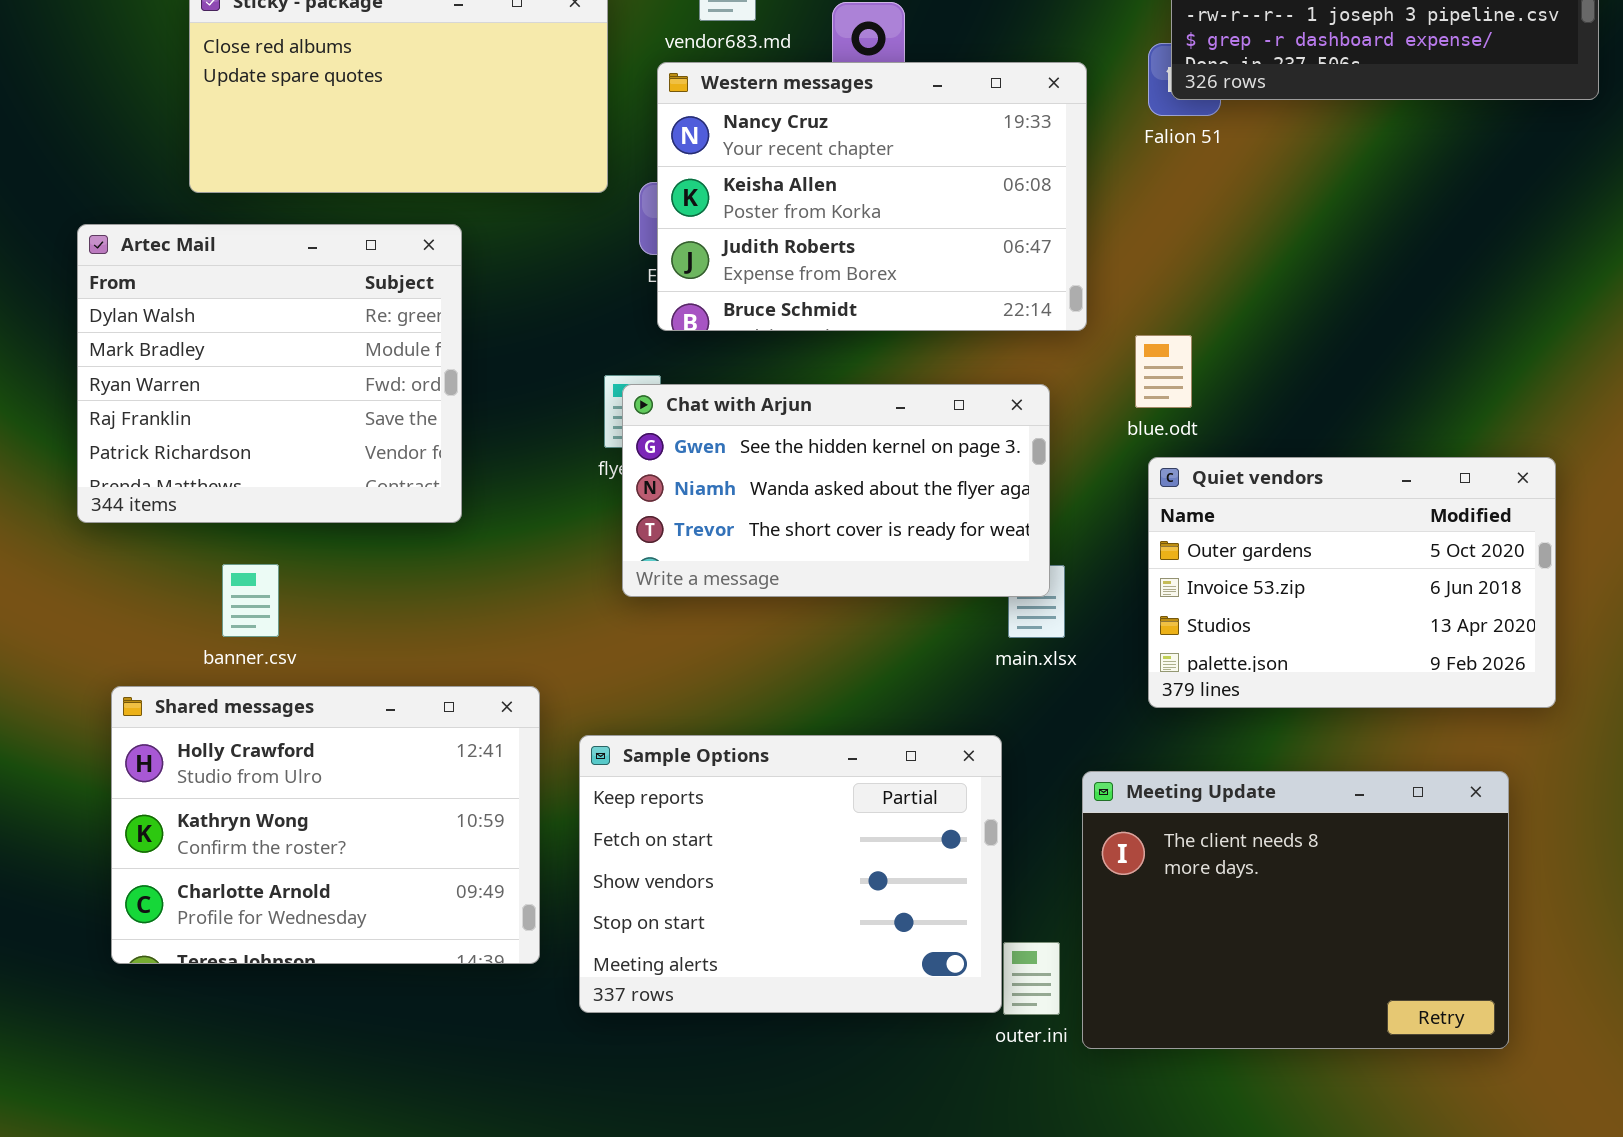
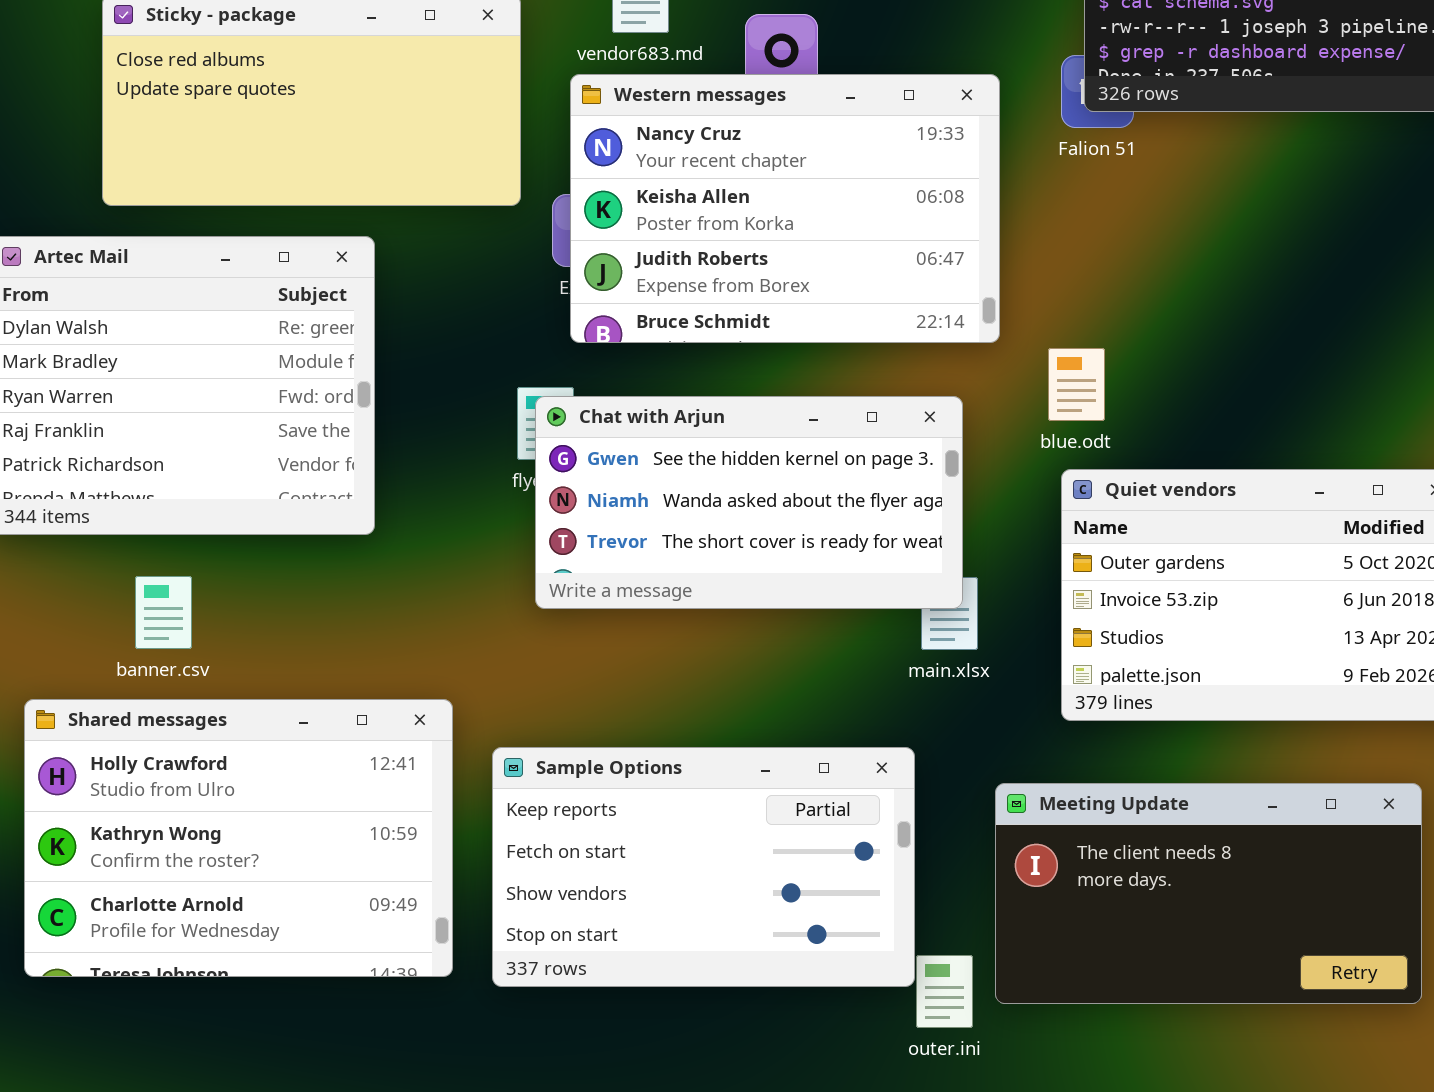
Sample Options: [579,735,1002,1013] -> [492,747,915,987], resized
Meeting Update: [1082,771,1509,1049] -> [995,783,1422,1004], resized

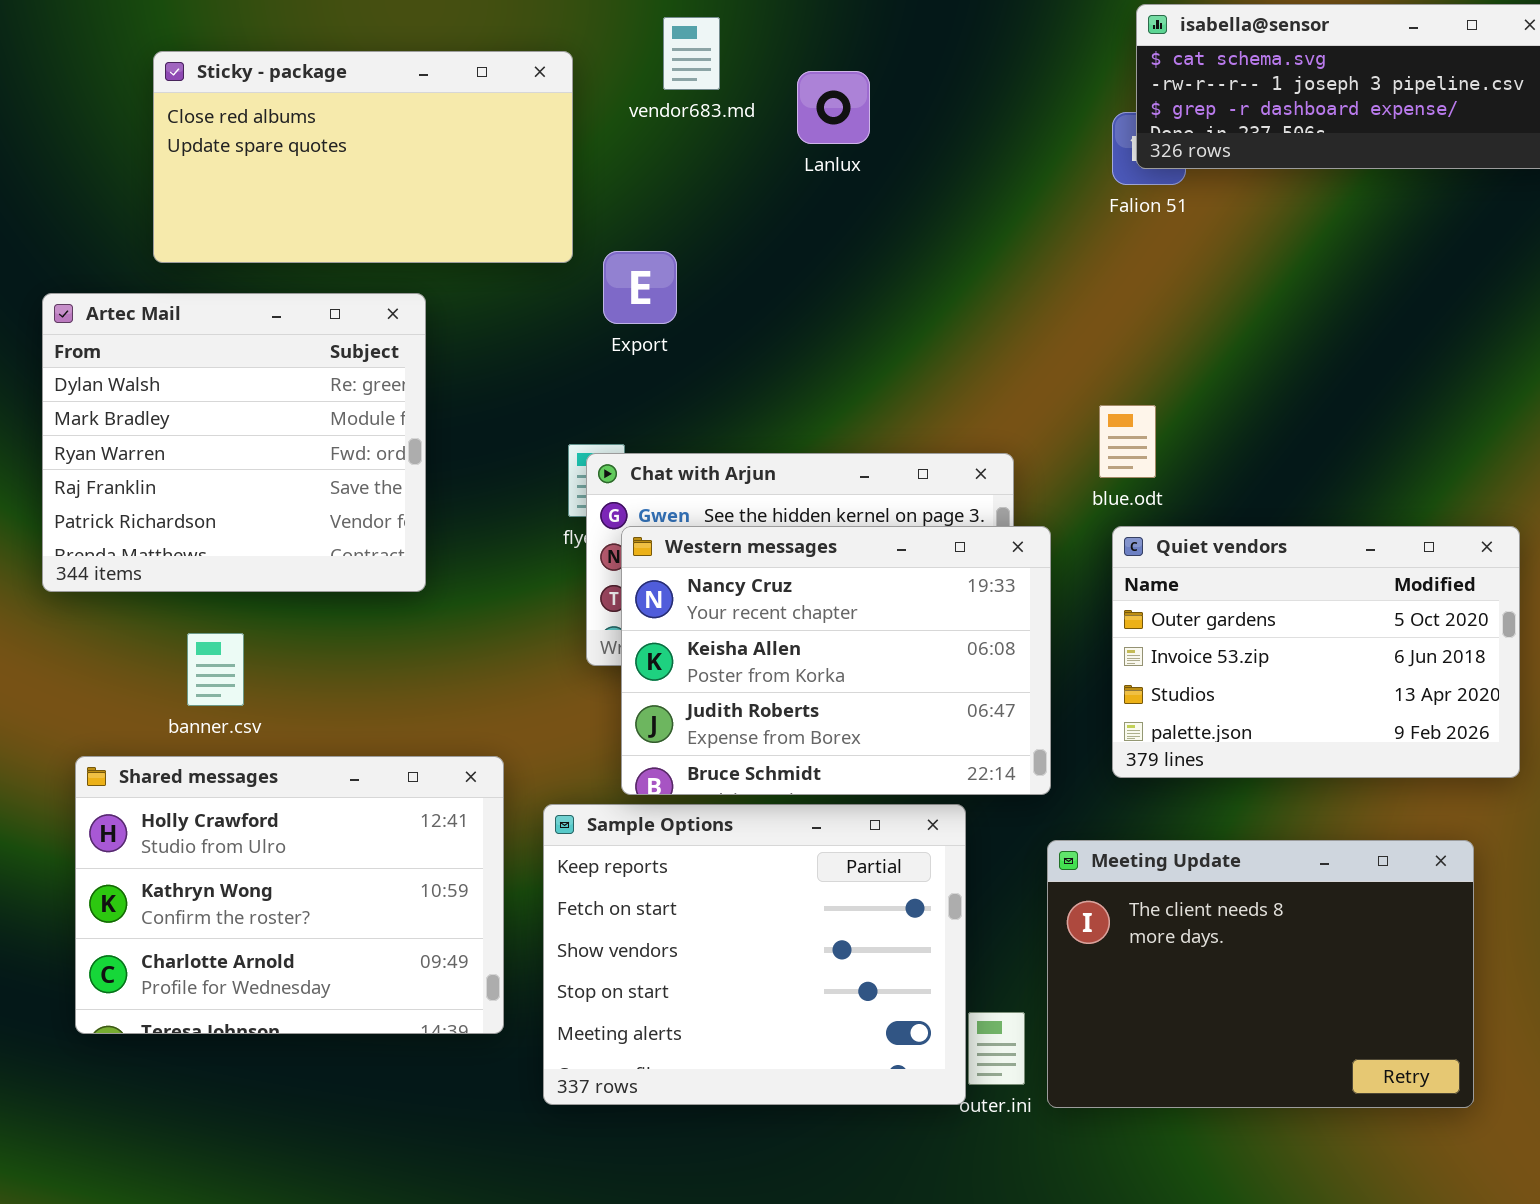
Western messages: [570,74,1000,343] -> [621,526,1051,795], moved
Sample Options: [492,747,915,987] -> [543,804,966,1105], resized
Meeting Update: [995,783,1422,1004] -> [1047,840,1474,1108], resized

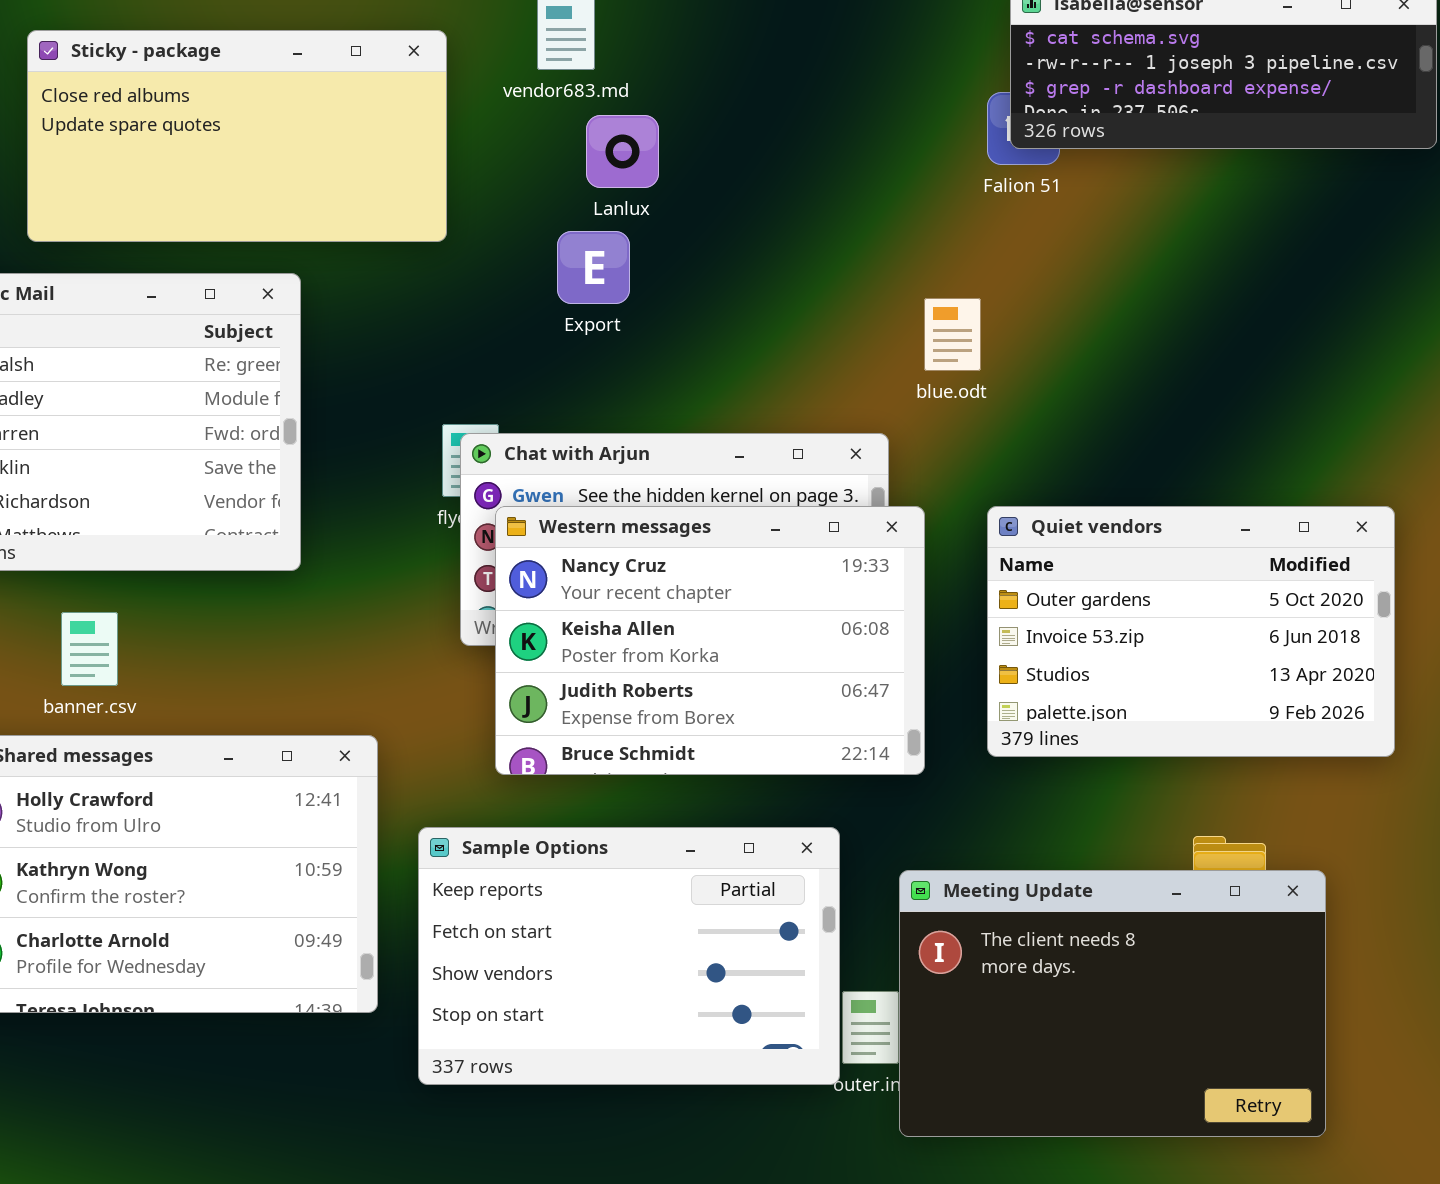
Lanlux: [797,71,870,144] -> [586,115,659,188], moved
Export: [603,251,677,324] -> [557,231,630,304], moved
blue.odt: [1099,405,1156,478] -> [924,298,981,371], moved
Sample Options: [543,804,966,1105] -> [418,827,840,1085], resized
Meeting Update: [1047,840,1474,1108] -> [899,870,1326,1137], moved

